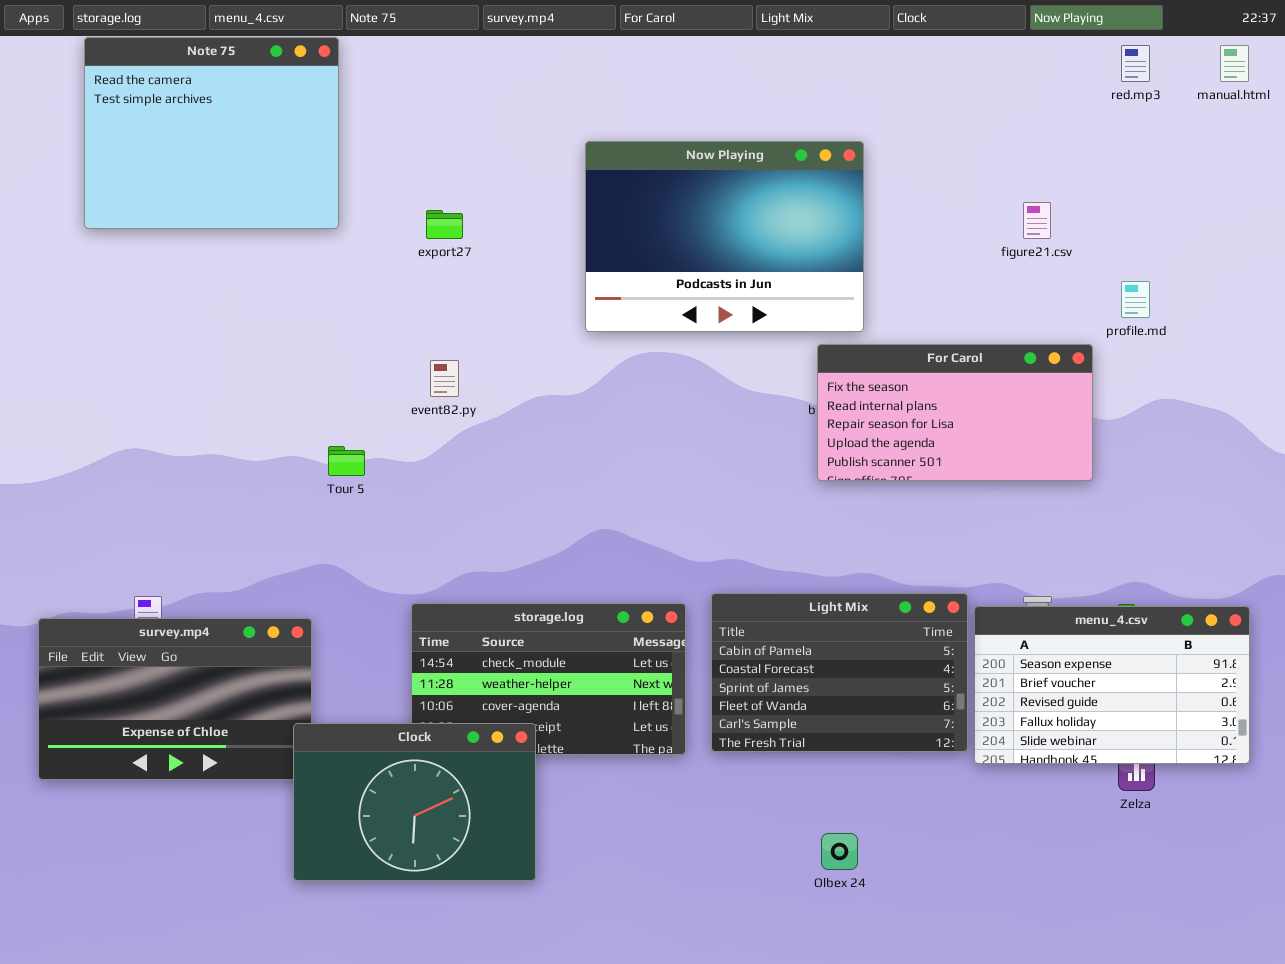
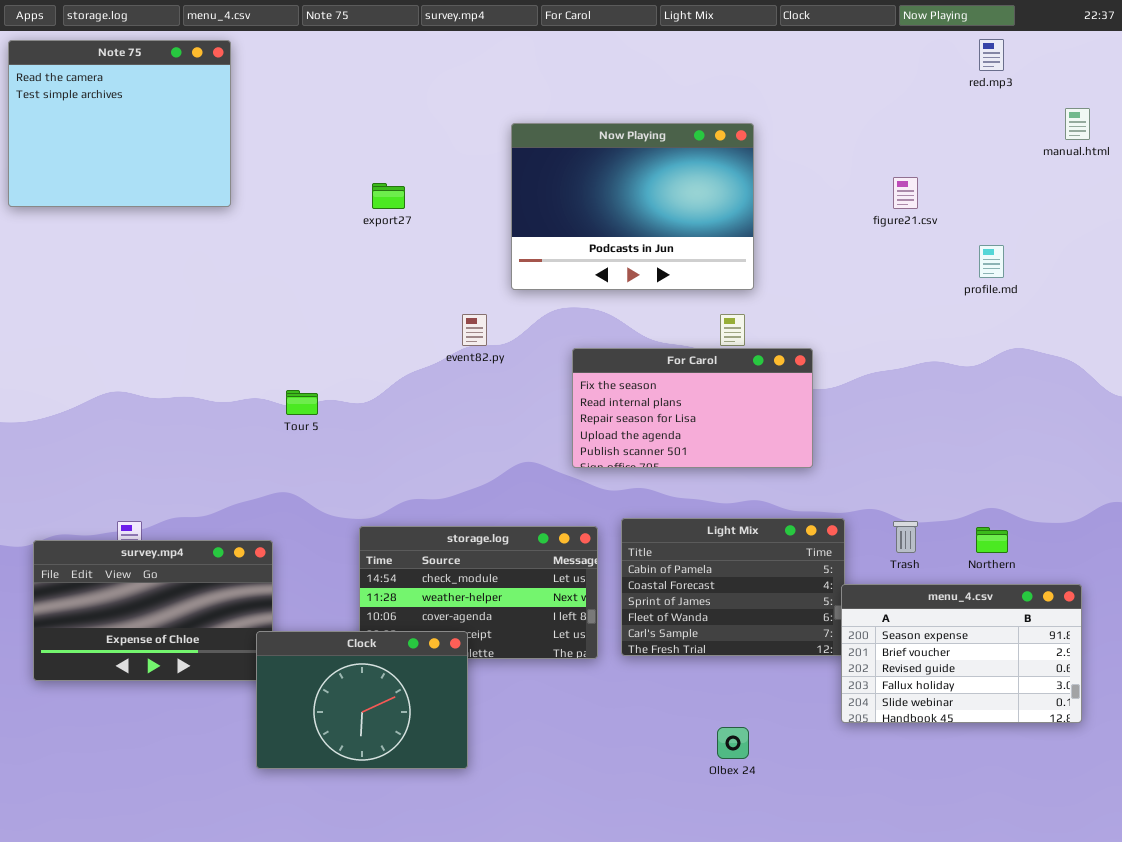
Note 75: [84,37,339,229] -> [8,40,231,207], moved
manual.html: [1220,45,1249,82] -> [1065,108,1090,140], moved
For Carol: [817,344,1093,481] -> [572,348,813,468], moved
event82.py: [430,360,459,397] -> [462,314,487,346], moved
menu_4.csv: [974,606,1250,764] -> [841,584,1082,723], moved

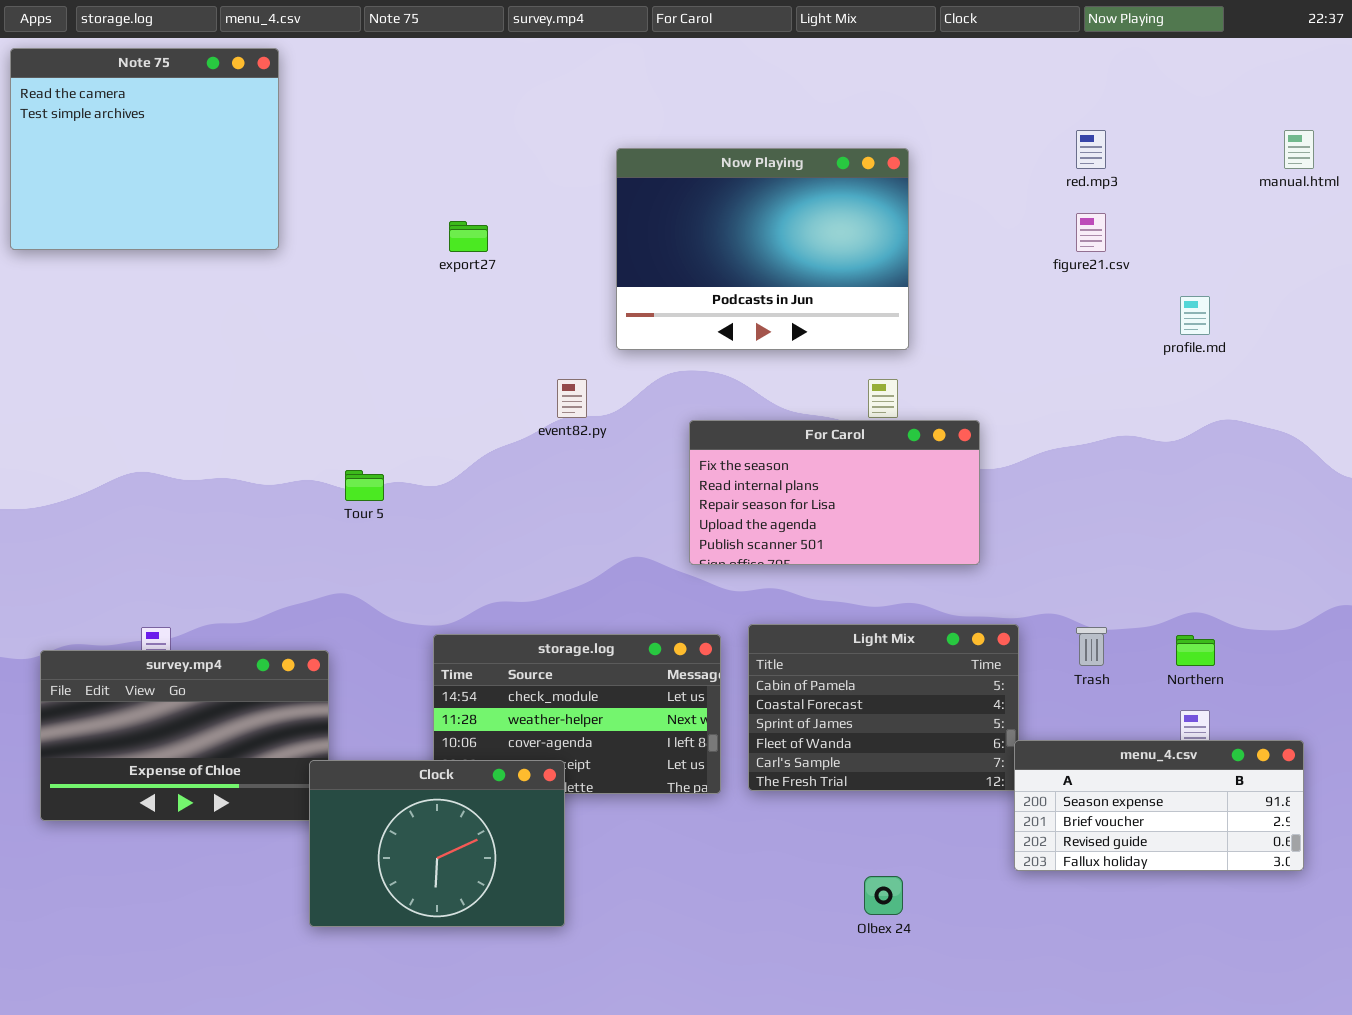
red.mp3: [979,39,1004,71] -> [1076,130,1106,169], moved
menu_4.csv: [841,584,1082,723] -> [1014,740,1304,871], resized

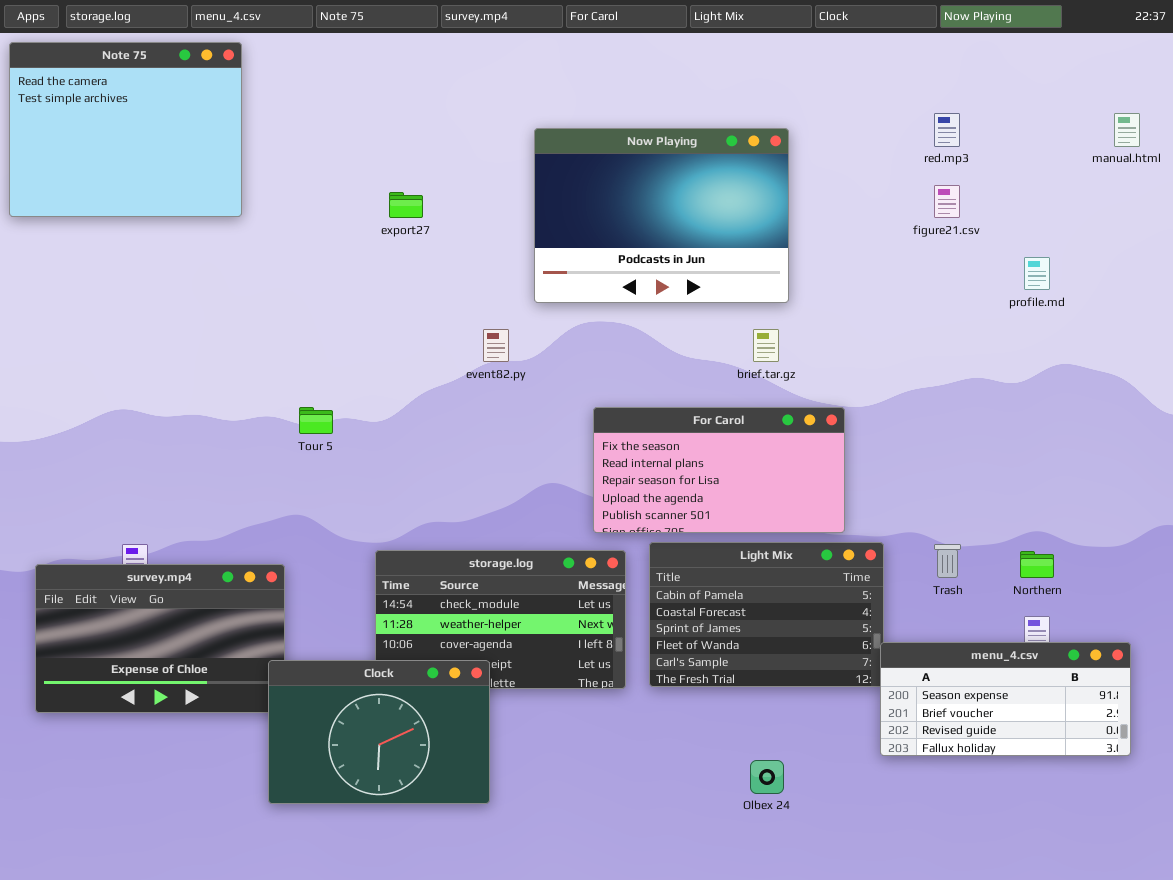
For Carol: [689,420,980,565] -> [593,407,845,533], moved

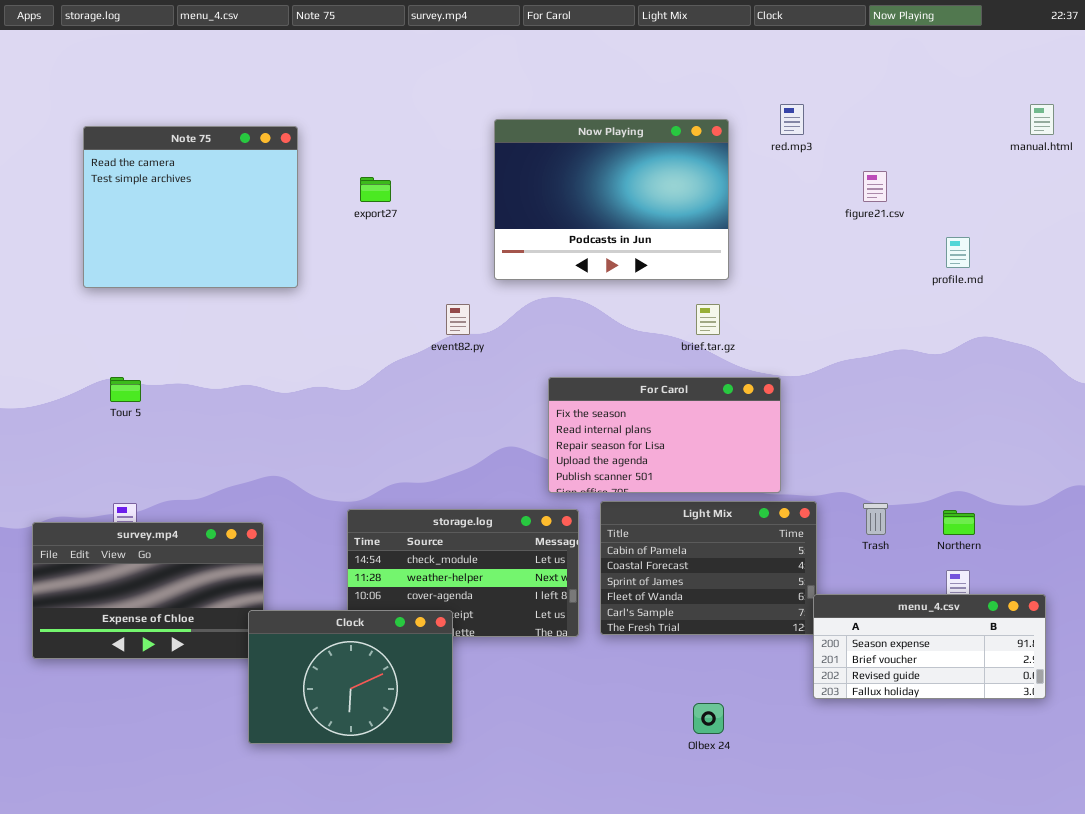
Note 75: [9,42,242,217] -> [83,126,298,288], moved
red.mp3: [934,113,960,147] -> [780,104,804,135], moved
Tour 5: [299,407,333,434] -> [110,377,141,402], moved

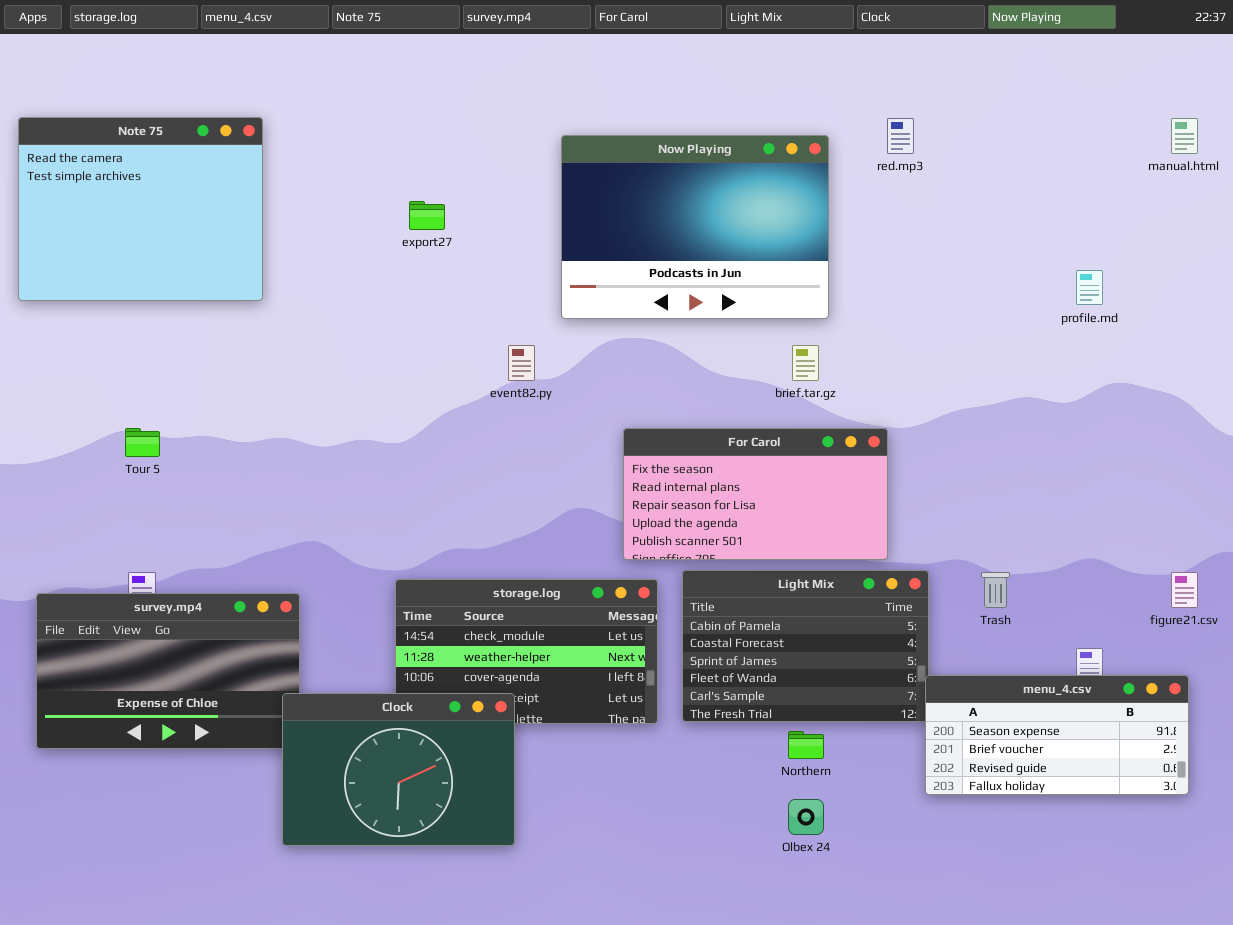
Note 75: [83,126,298,288] -> [18,117,263,301], moved
figure21.csv: [863,171,887,202] -> [1171,572,1198,608], moved
Northern: [943,510,975,535] -> [788,731,824,759], moved

